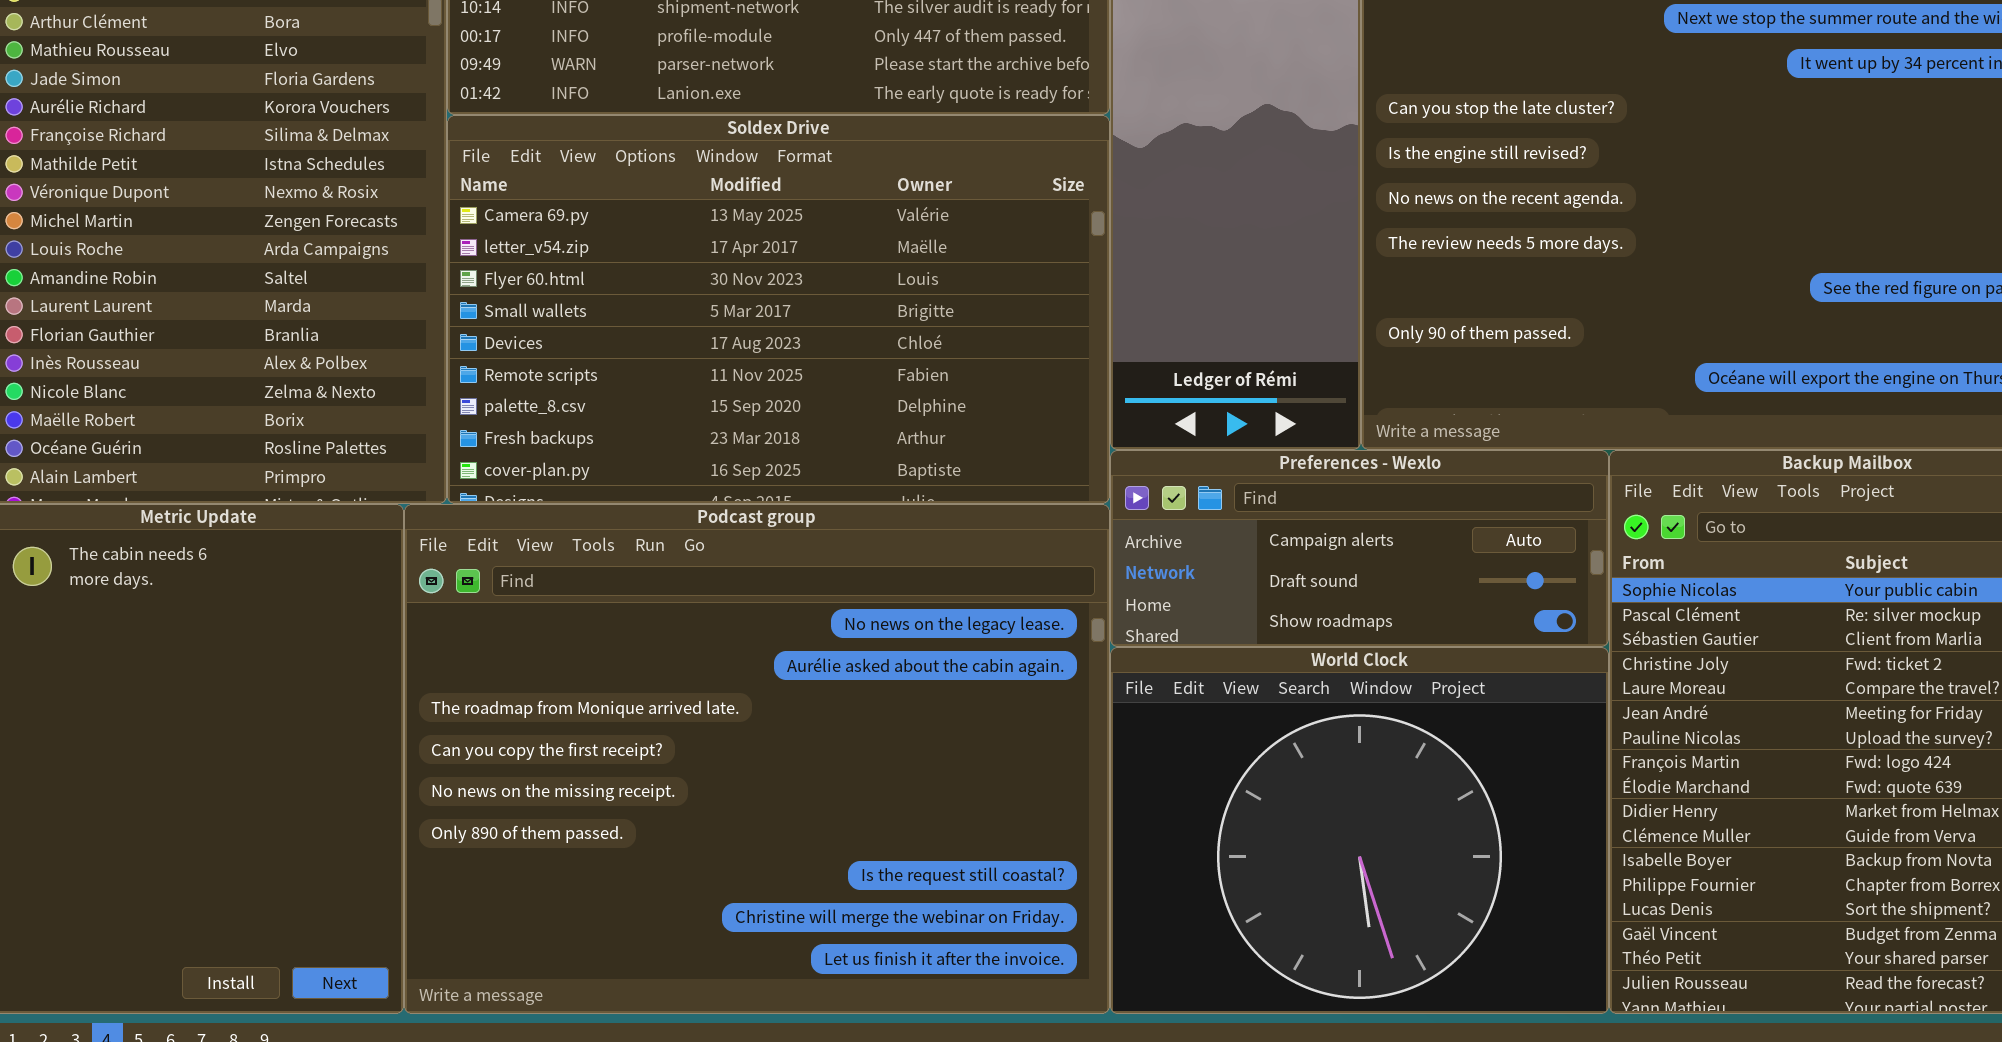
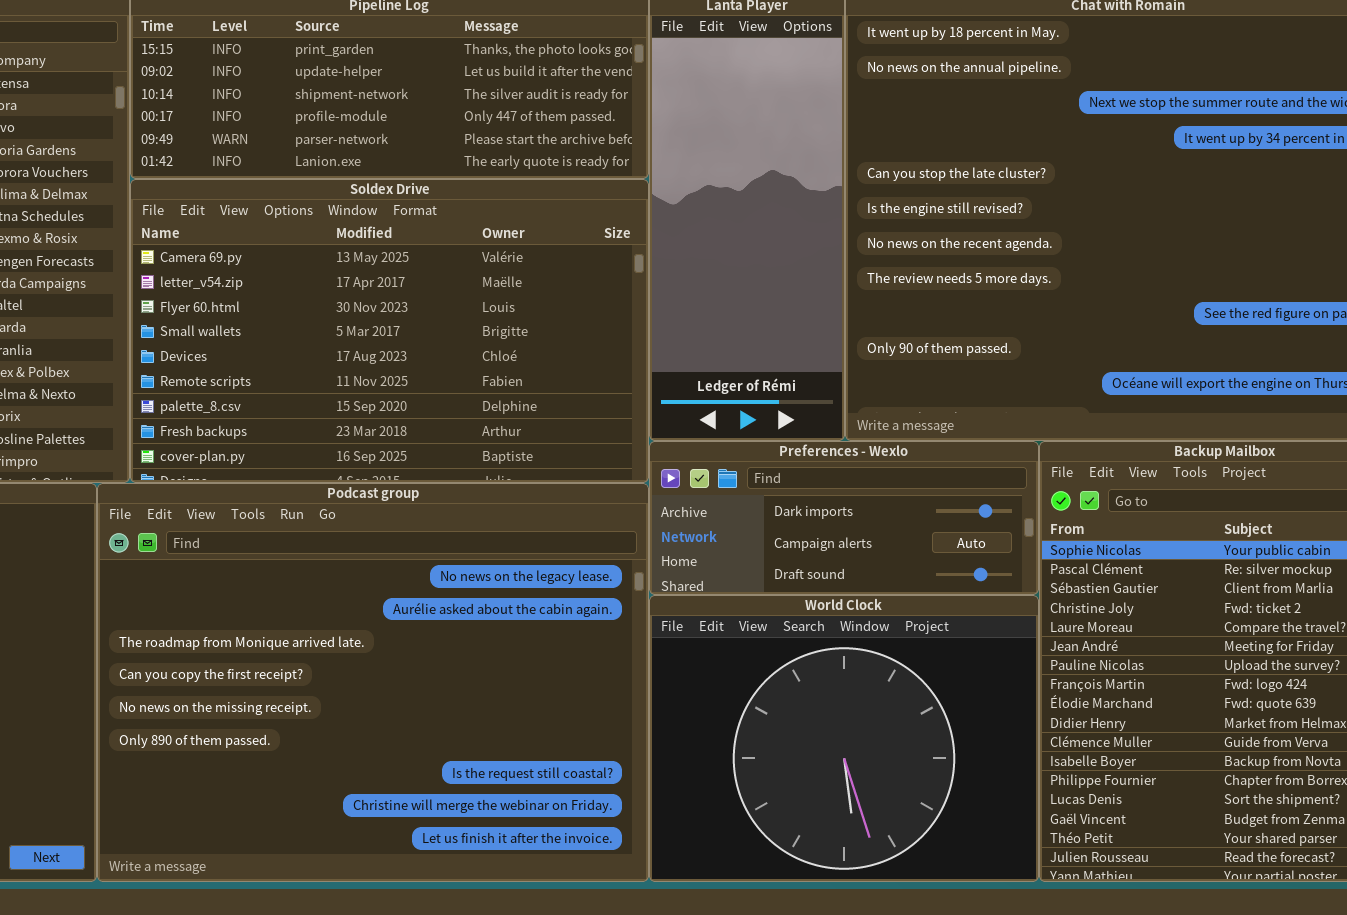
Preferences - Wexlo: [1110,450,1609,647] -> [649,441,1039,595], scrolled up 1 row

